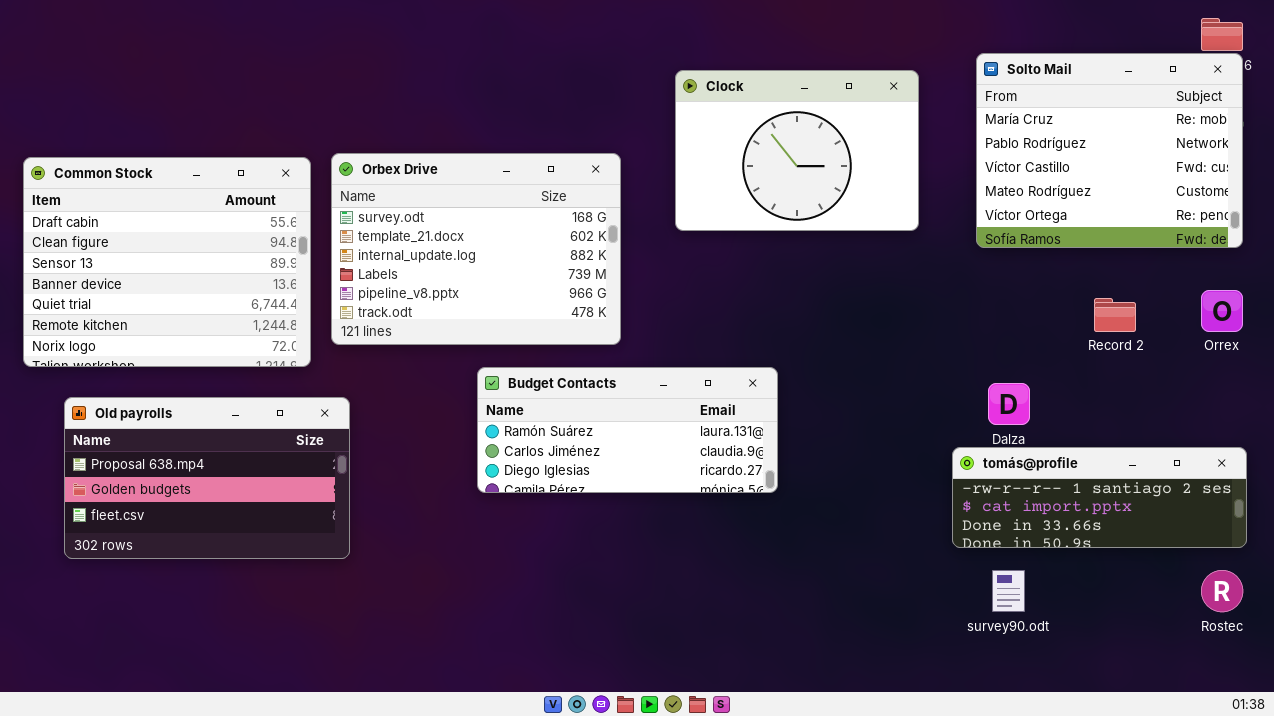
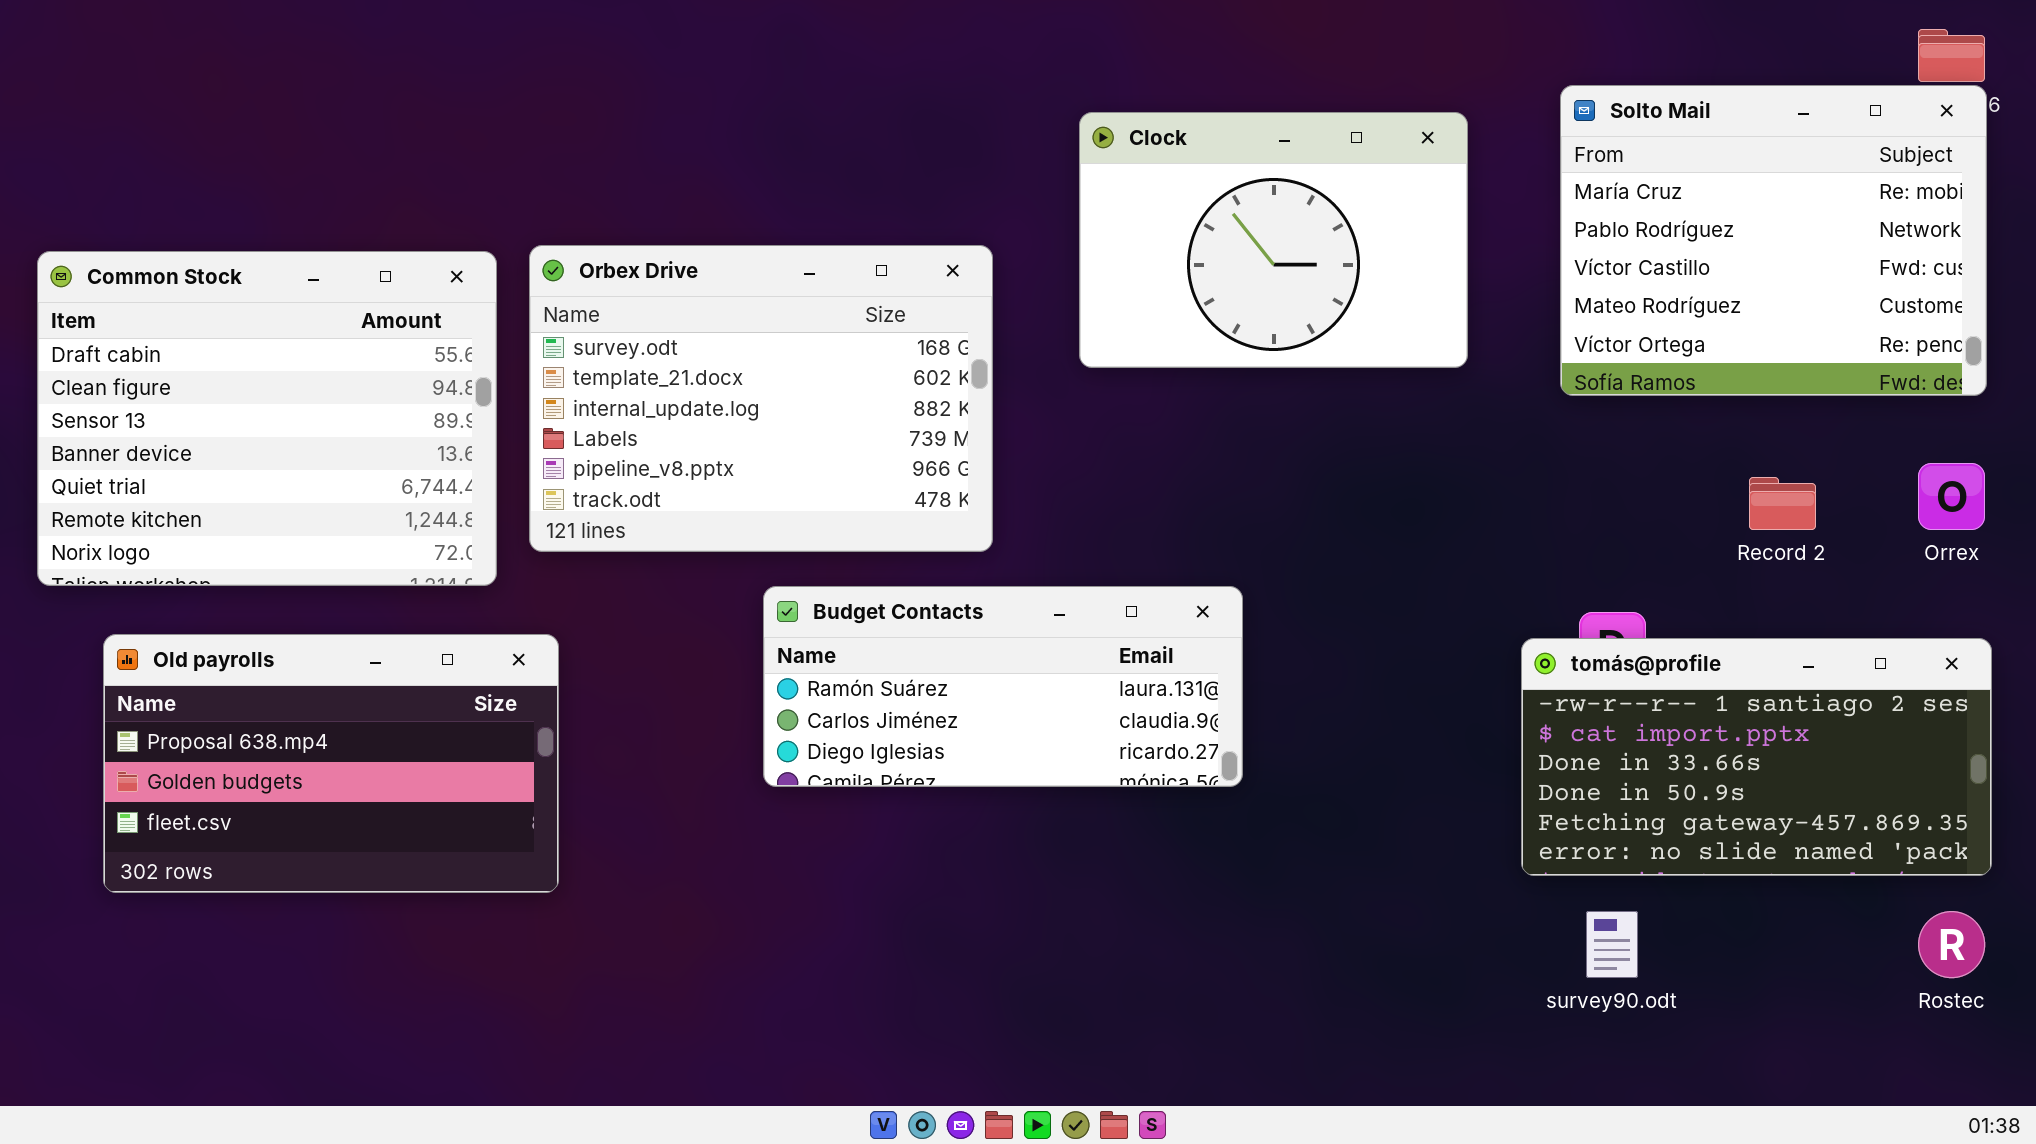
tomás@profile: [952,447,1247,548] -> [1521,638,1992,876], resized

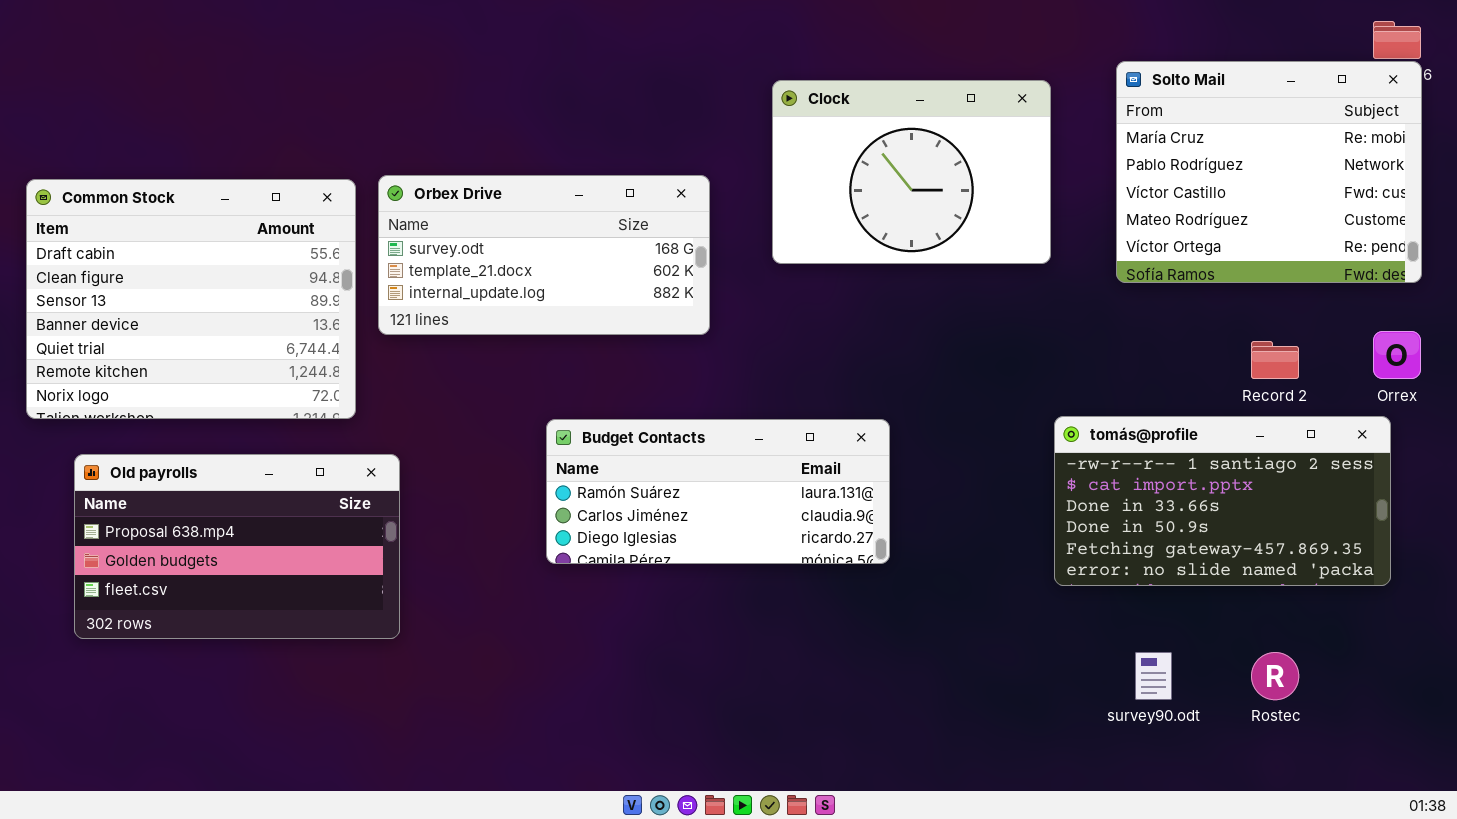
Orbex Drive: [529,245,993,552] -> [378,175,710,335], resized
tomás@profile: [1521,638,1992,876] -> [1054,416,1391,586], moved
Rostec: [1918,911,1985,978] -> [1251,652,1299,700], moved

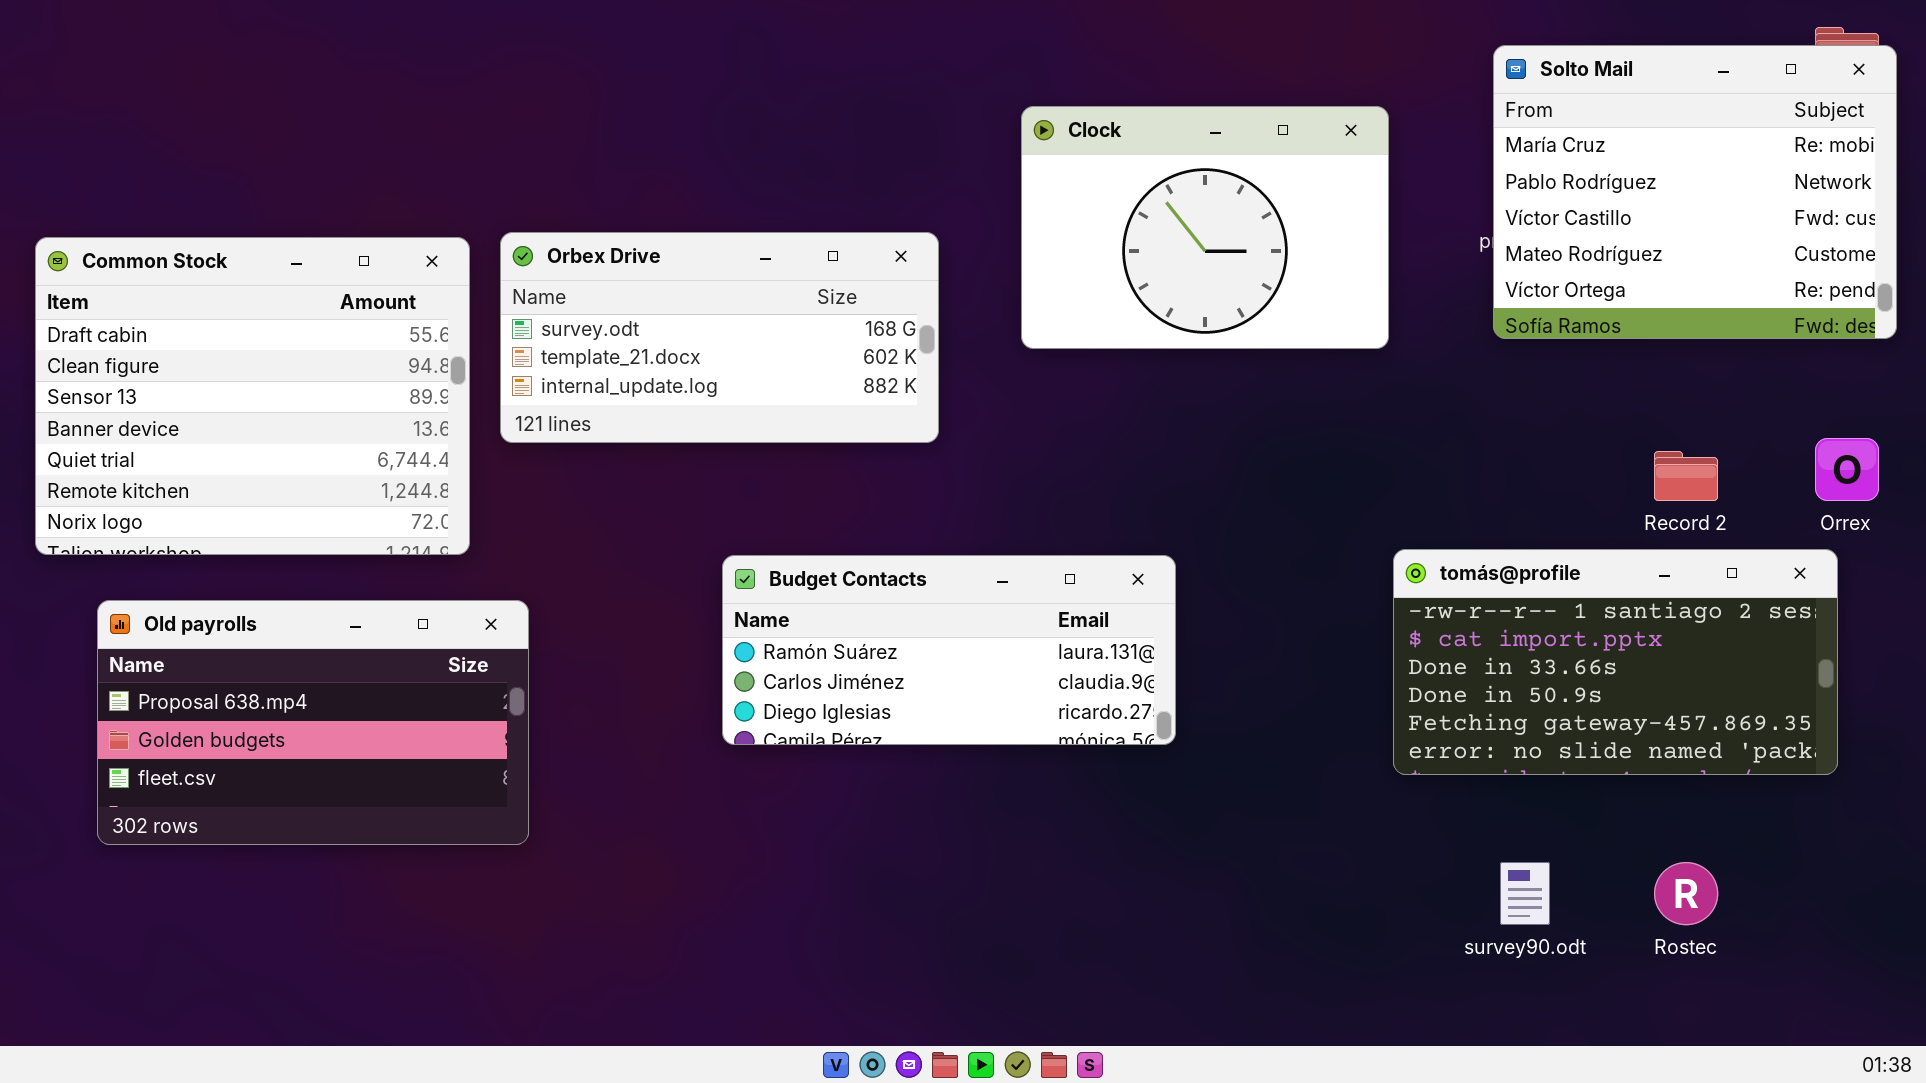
Solto Mail: [1116,61,1422,283] -> [1493,45,1897,339], moved

